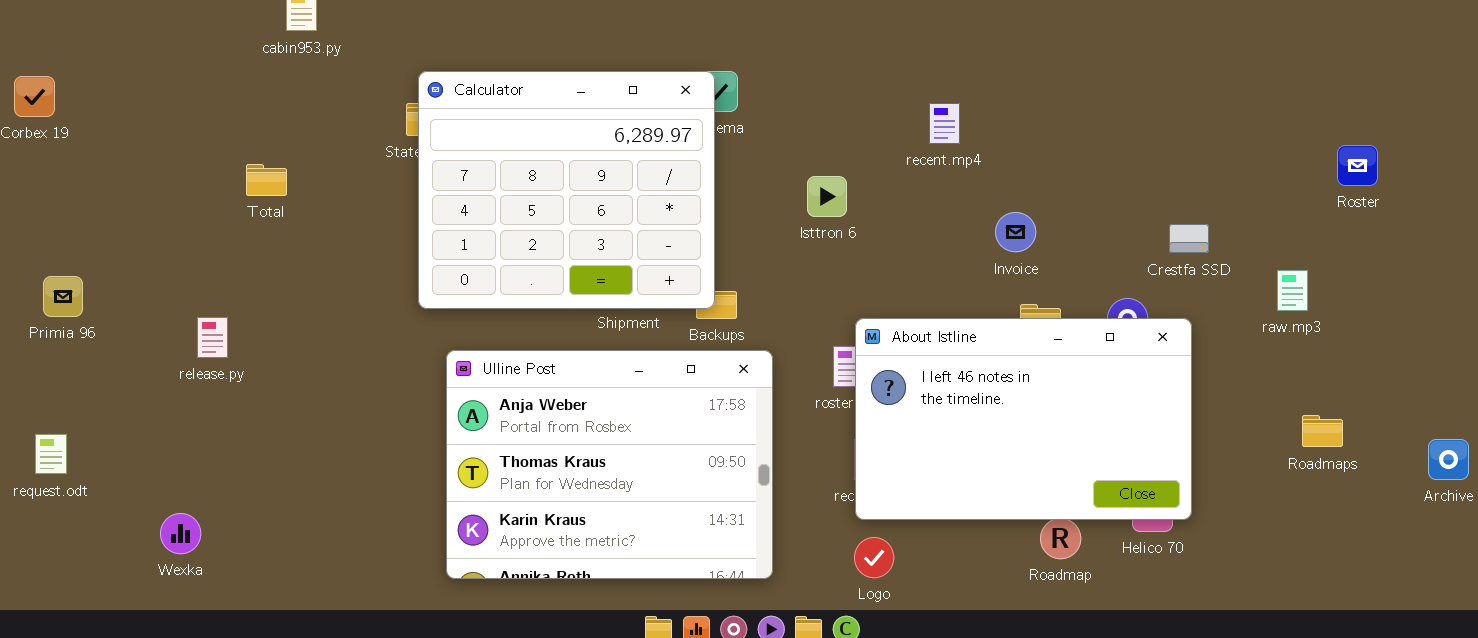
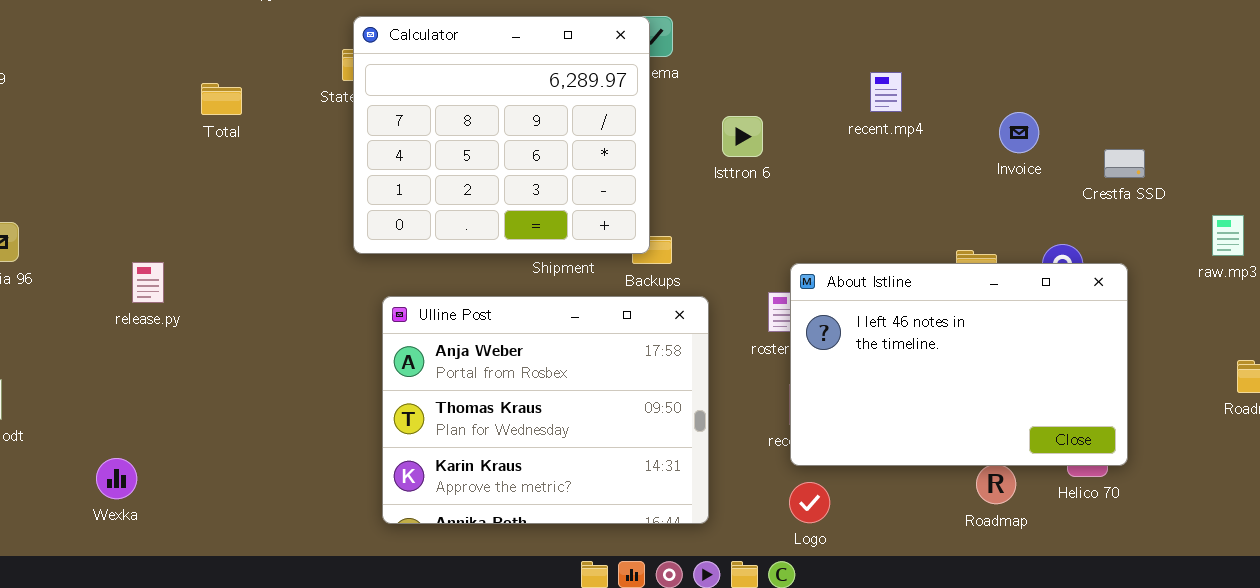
recent.mp4: [929,103,960,144] -> [870,72,902,112], moved
Total: [246,164,287,196] -> [201,83,242,115], moved
Isttron 6: [807,176,847,217] -> [722,116,763,157], moved
Invoice: [995,212,1036,252] -> [999,112,1039,153], moved
Crestfa SSD: [1169,224,1209,253] -> [1104,149,1145,178], moved

